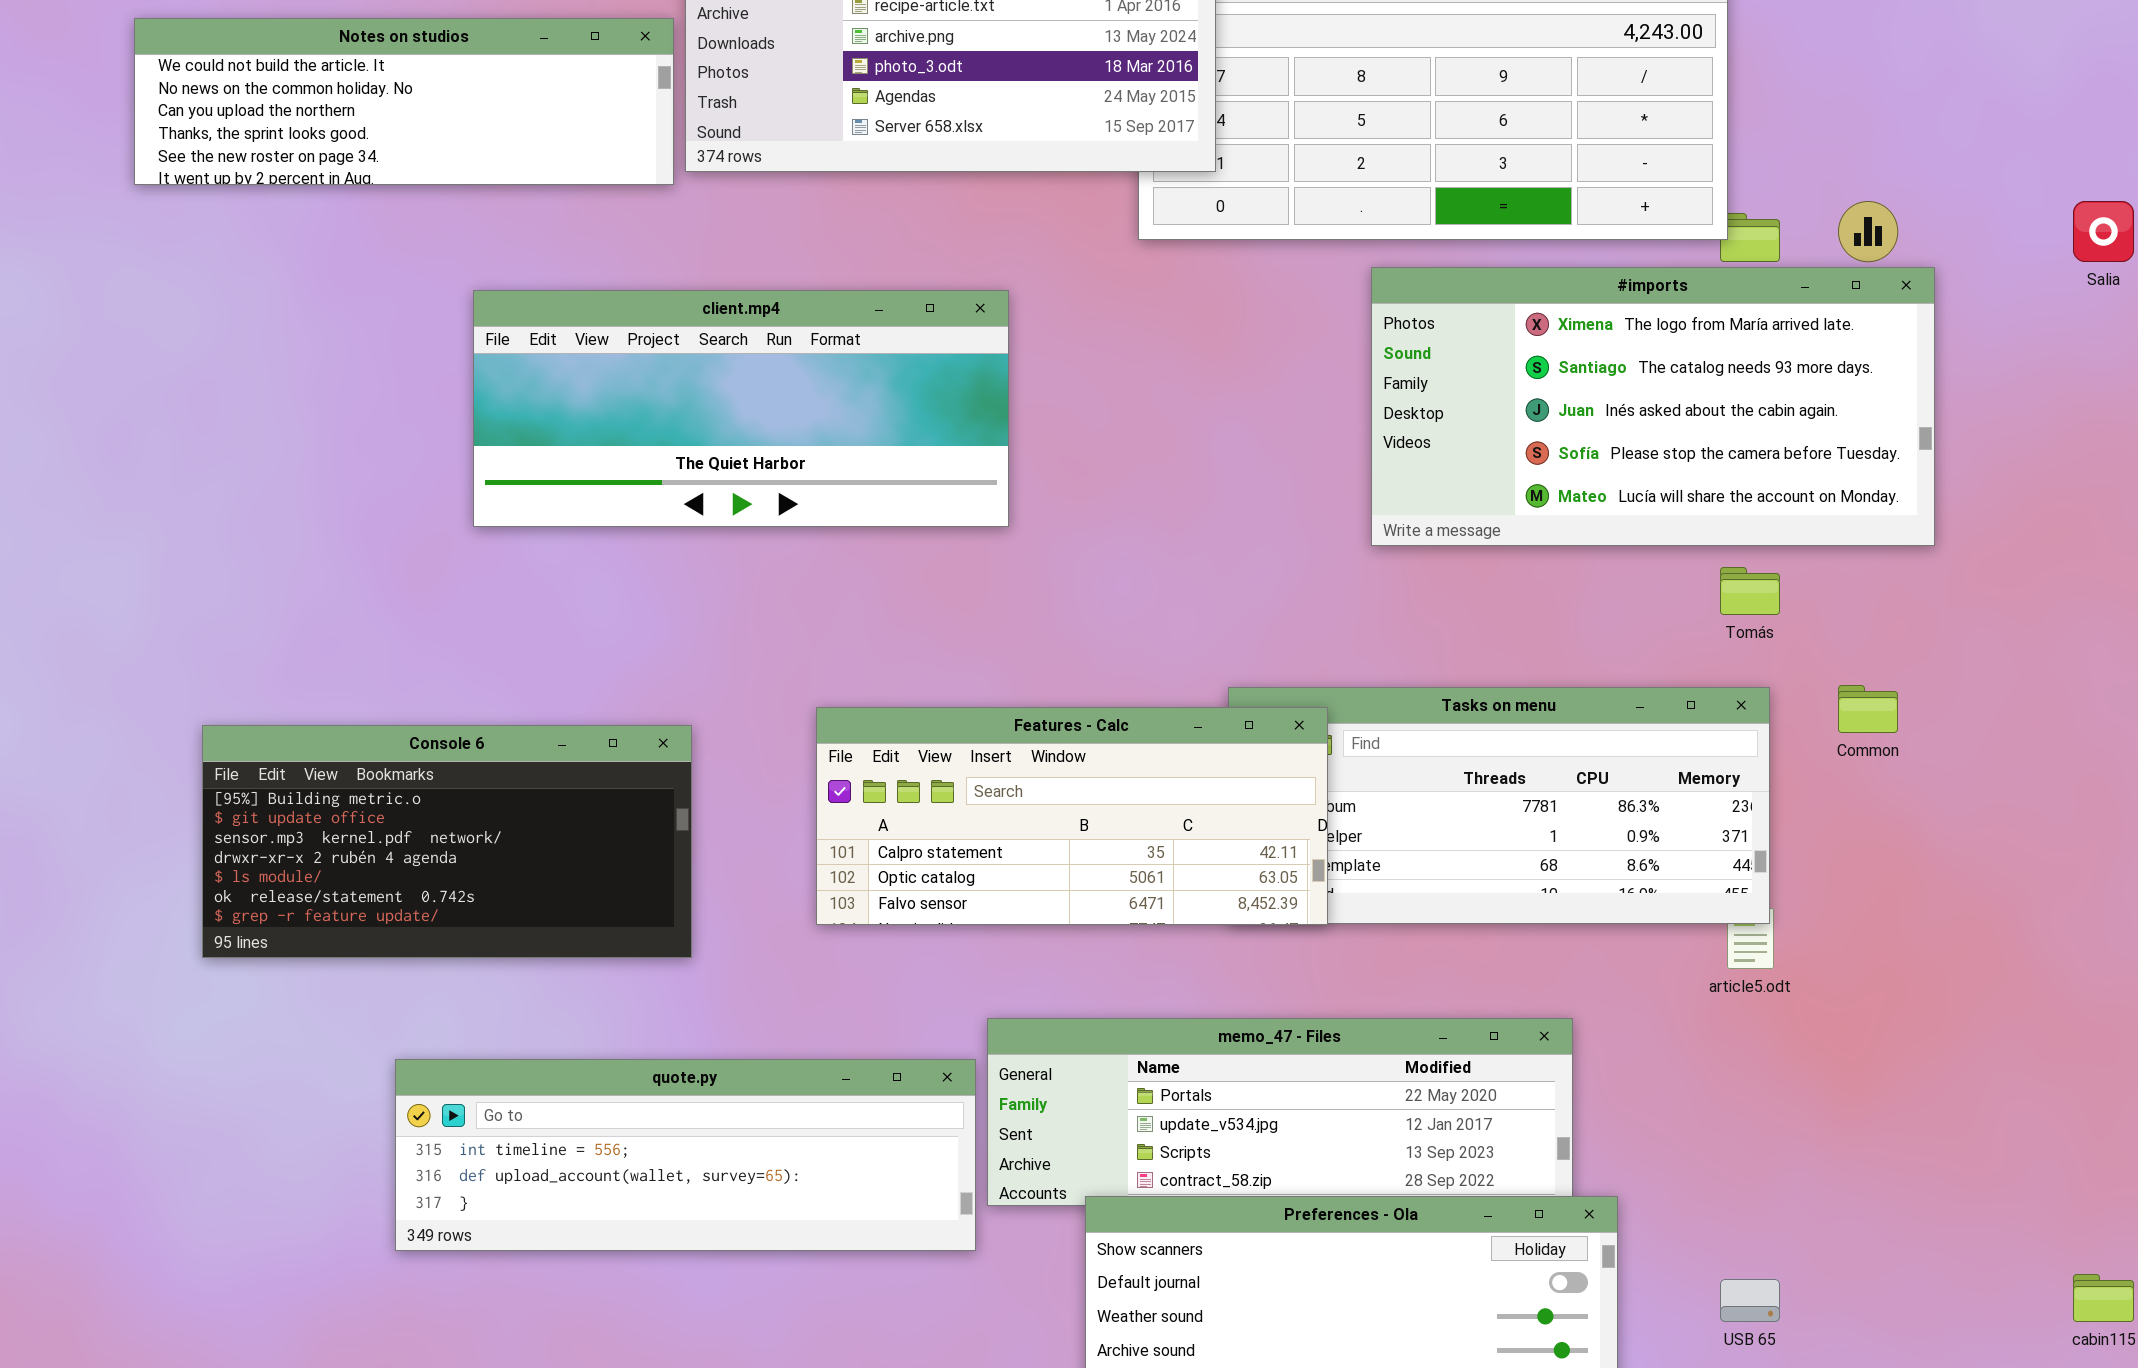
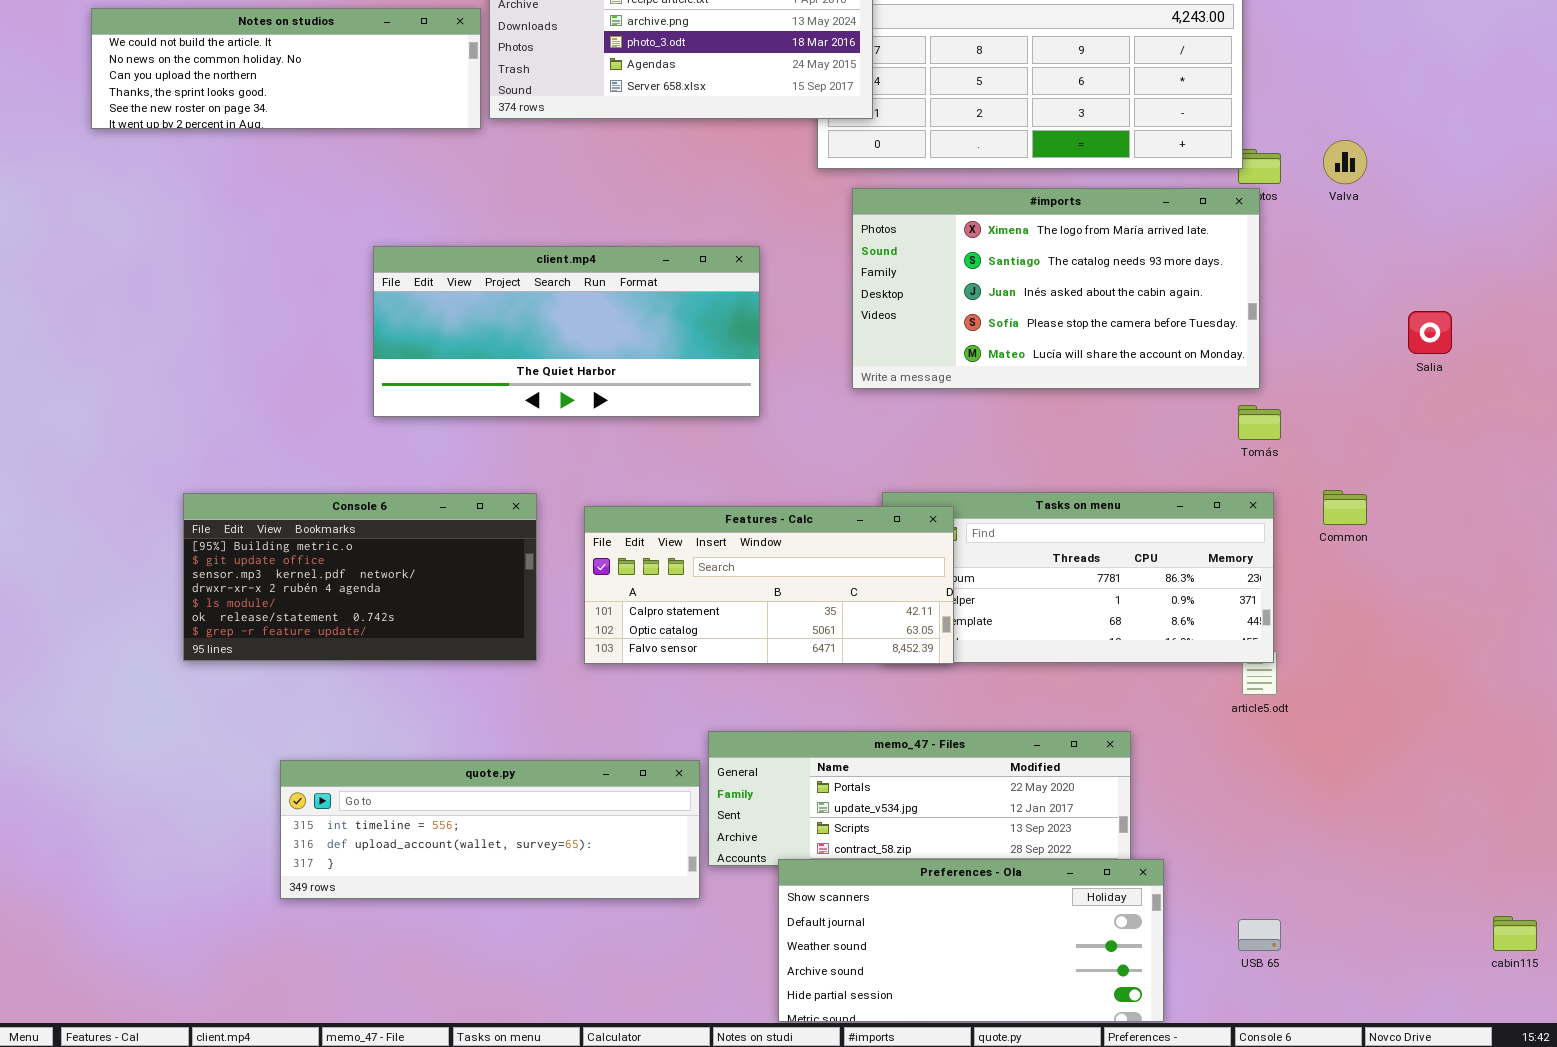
Salia: [2073,201,2134,262] -> [1408,311,1452,354], moved
#imports: [1371,267,1935,546] -> [852,188,1260,389], moved
client.mp4: [473,290,1009,527] -> [373,246,760,417], moved
Console 6: [202,725,692,958] -> [183,493,537,661], moved

